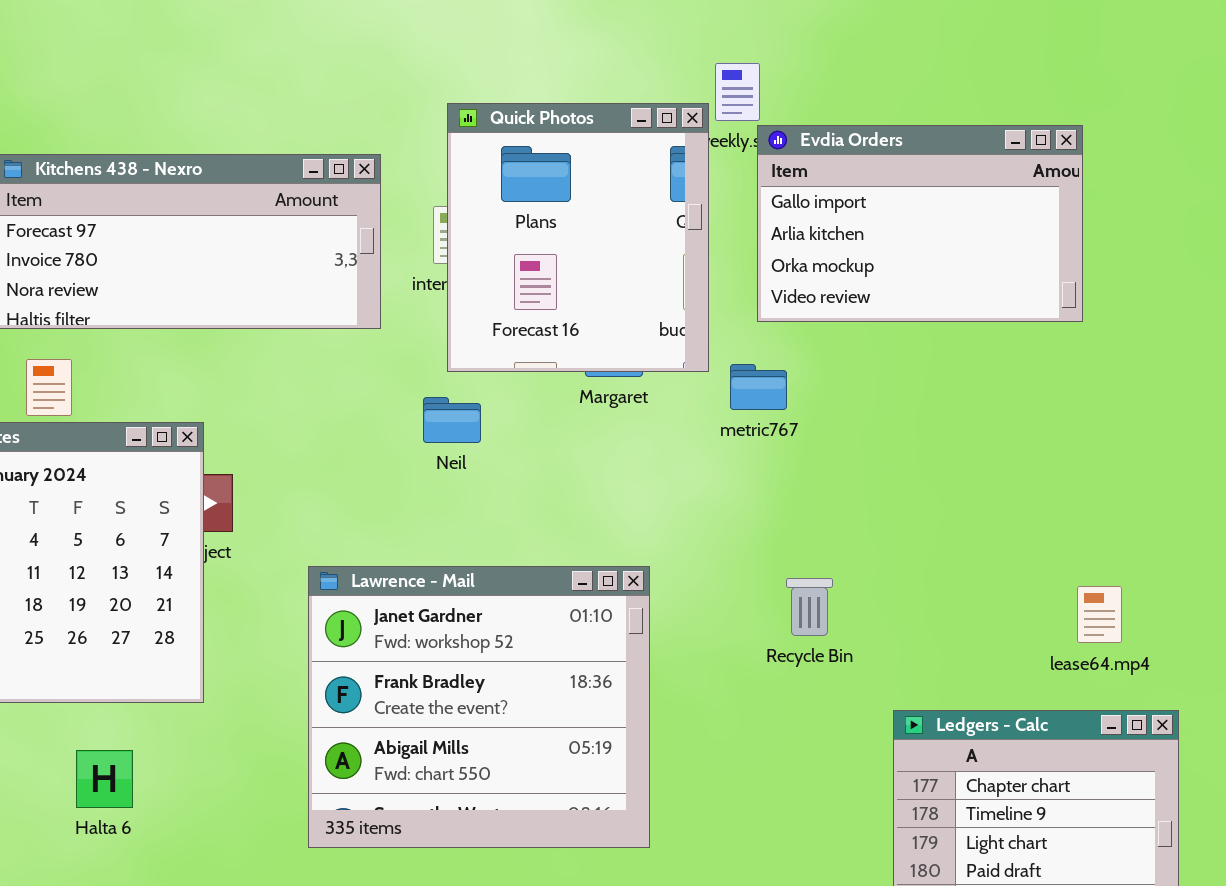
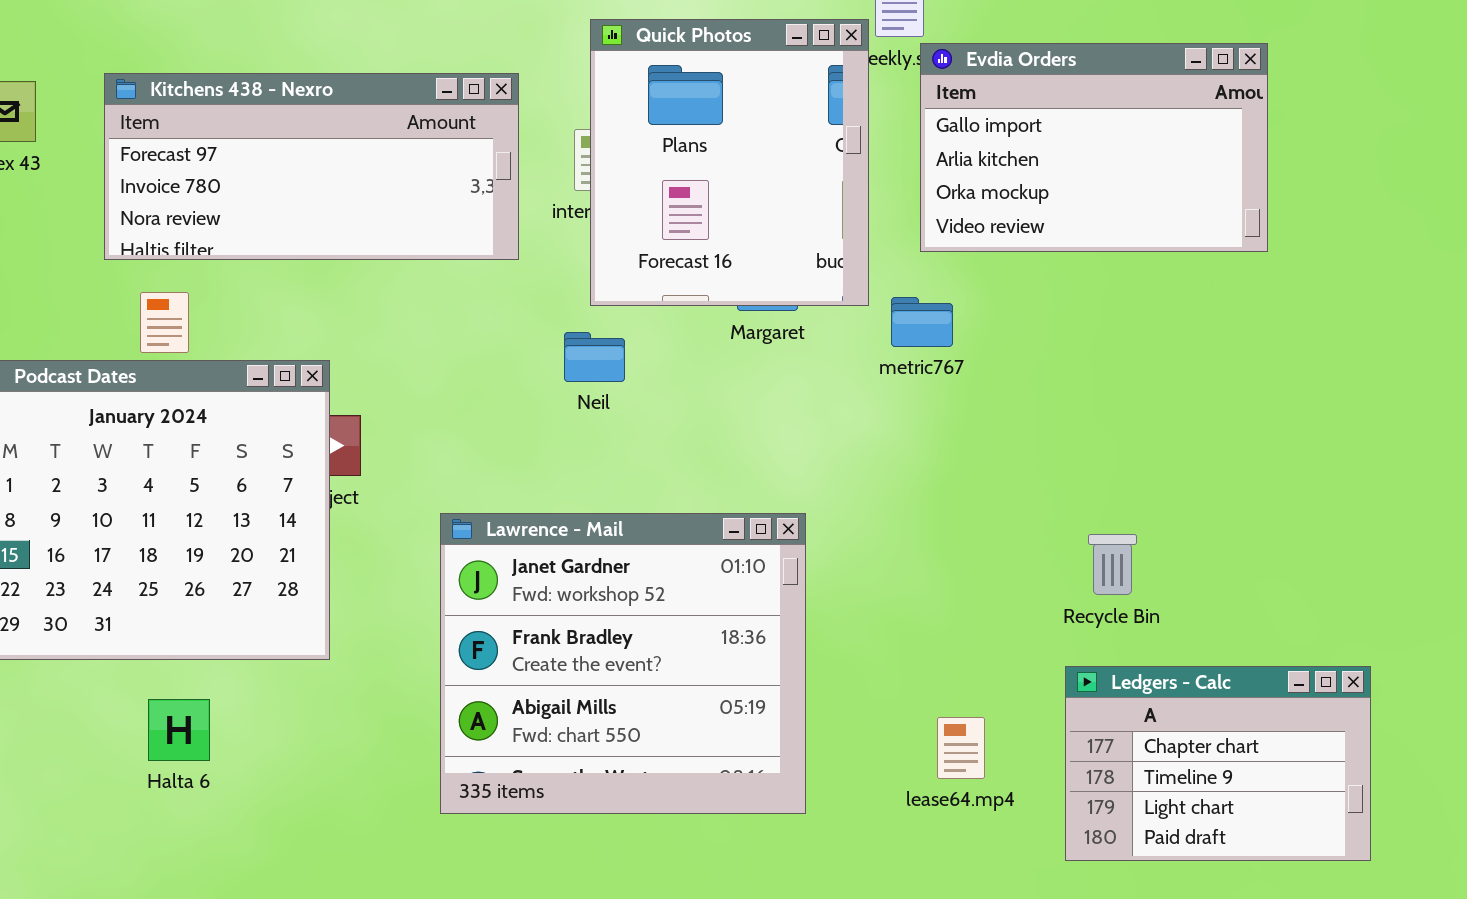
Recycle Bin: [786,578,833,636] -> [1088,534,1137,595], moved
lease64.mp4: [1077,586,1122,643] -> [937,717,985,779], moved
Halta 6: [76,750,133,808] -> [148,699,210,761], moved

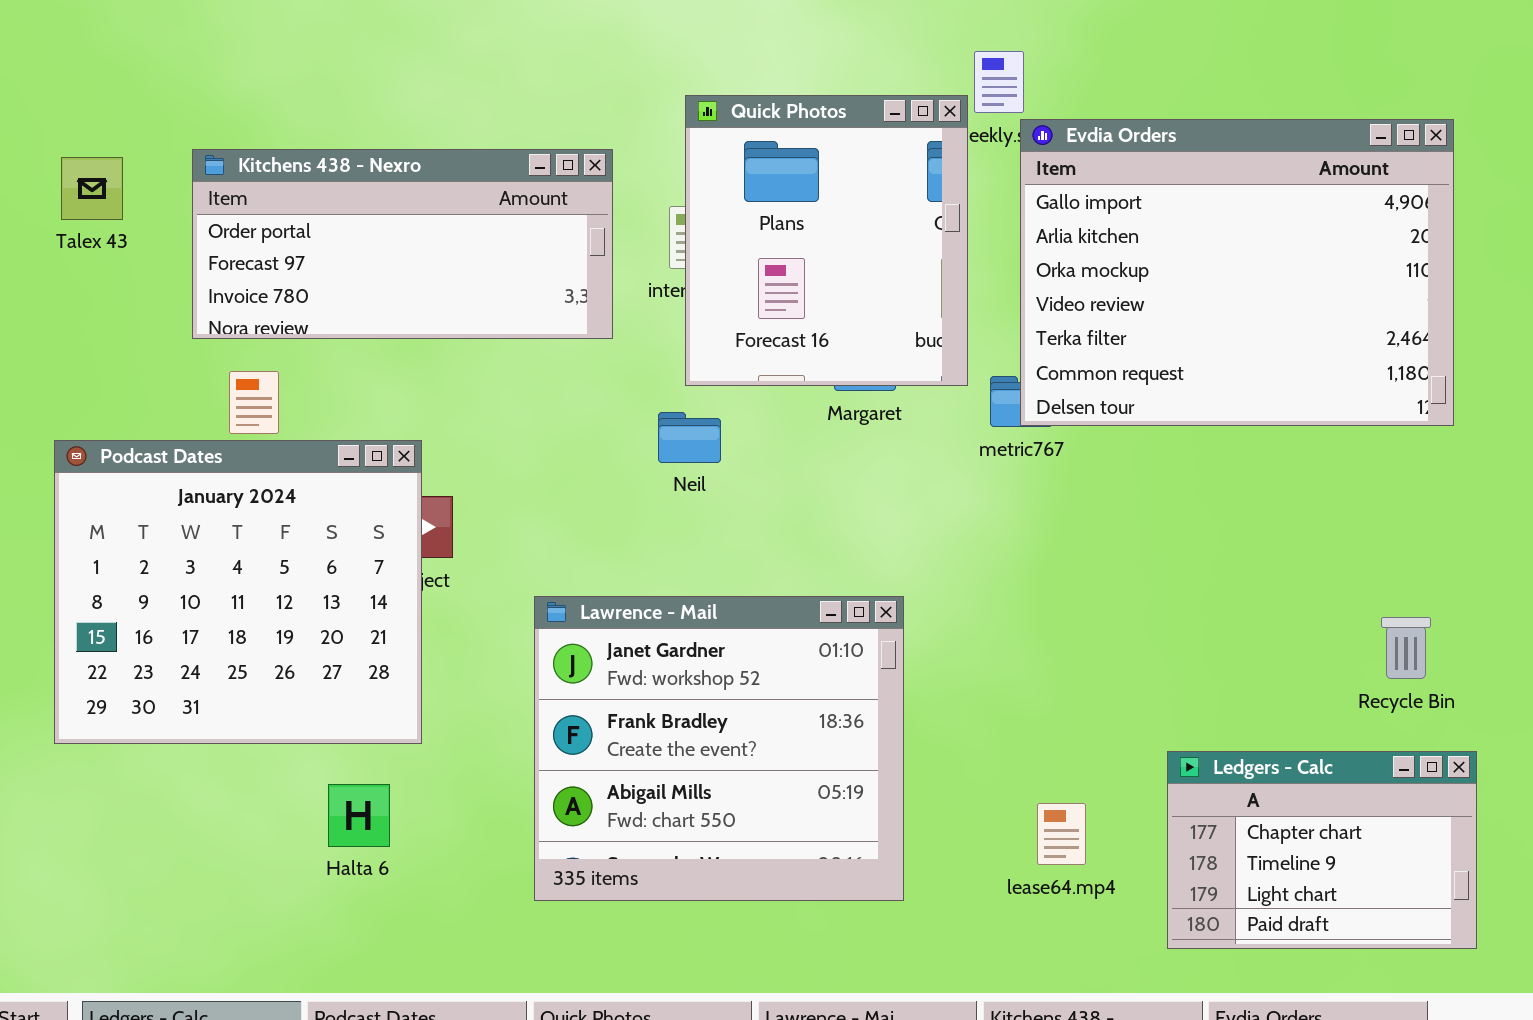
Evdia Orders: [920,43,1268,252] -> [1020,119,1454,426], resized
Kitchens 438 - Nexro: [104,73,519,260] -> [192,149,613,339], scrolled up 1 row
Recycle Bin: [1088,534,1137,595] -> [1381,617,1431,679], moved
Halta 6: [148,699,210,761] -> [328,784,390,847], moved

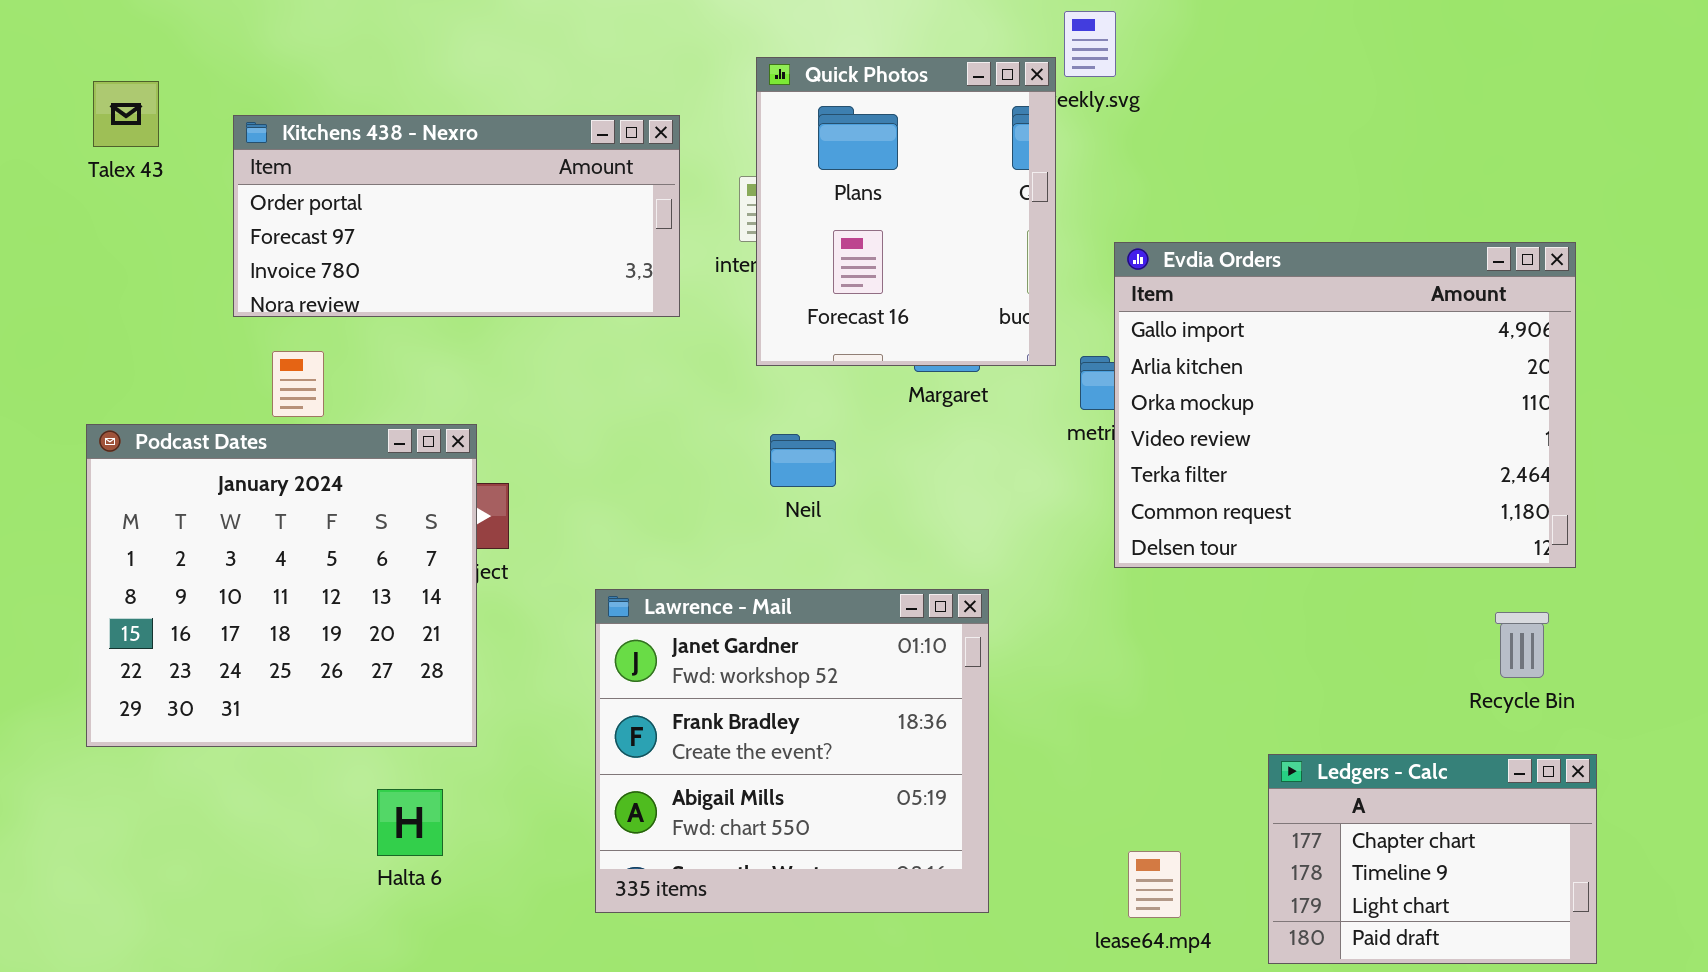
Evdia Orders: [1020,119,1454,426] -> [1114,242,1576,568], moved
Talex 43: [61,157,123,220] -> [93,81,159,147], moved
Neil: [658,412,721,463] -> [770,434,836,487], moved
lease64.mp4: [1037,803,1086,865] -> [1128,851,1181,918], moved

